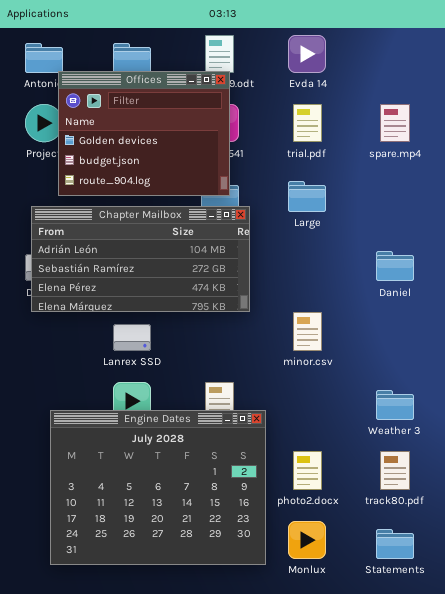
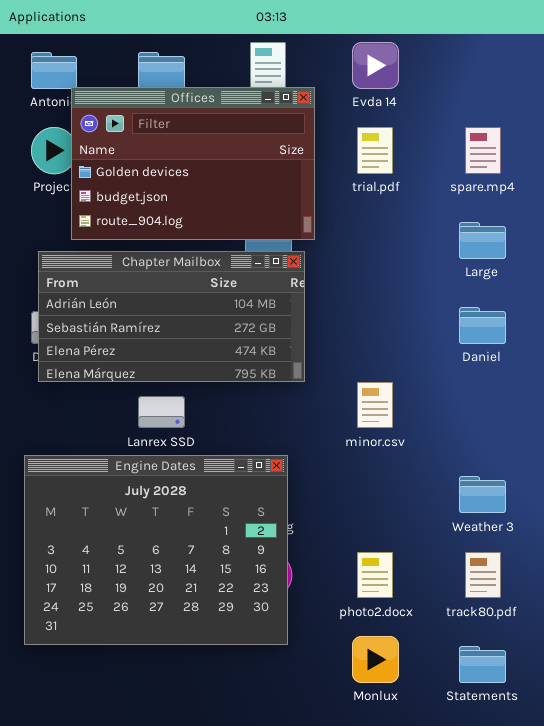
Offices: [58,71,230,196] -> [71,87,315,240], resized
Large: [288,181,326,212] -> [459,222,506,259], moved
Engine Dates: [50,410,266,565] -> [24,455,288,645], moved

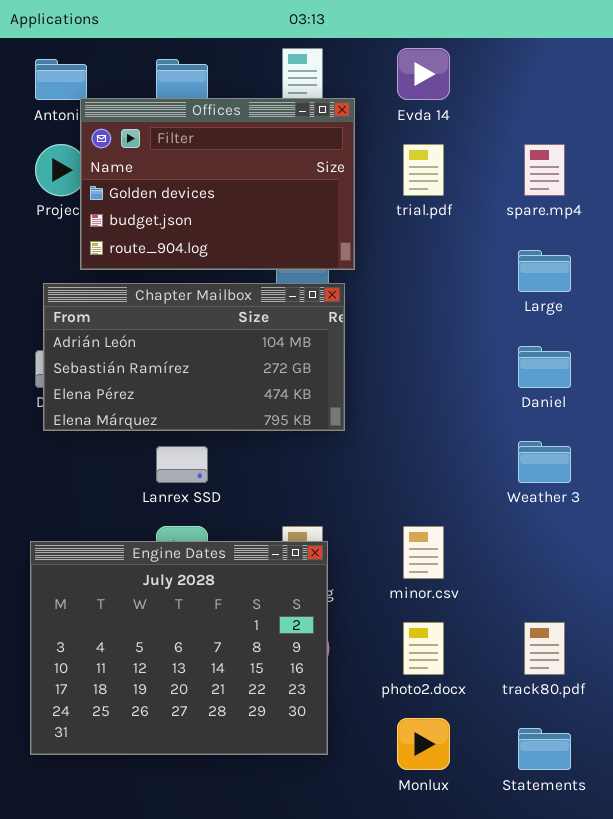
minor.csv: [357,382,393,428] -> [403,526,444,579], moved
Engine Dates: [24,455,288,645] -> [30,541,328,755], moved
Weather 3: [459,476,506,513] -> [518,441,571,483], moved

